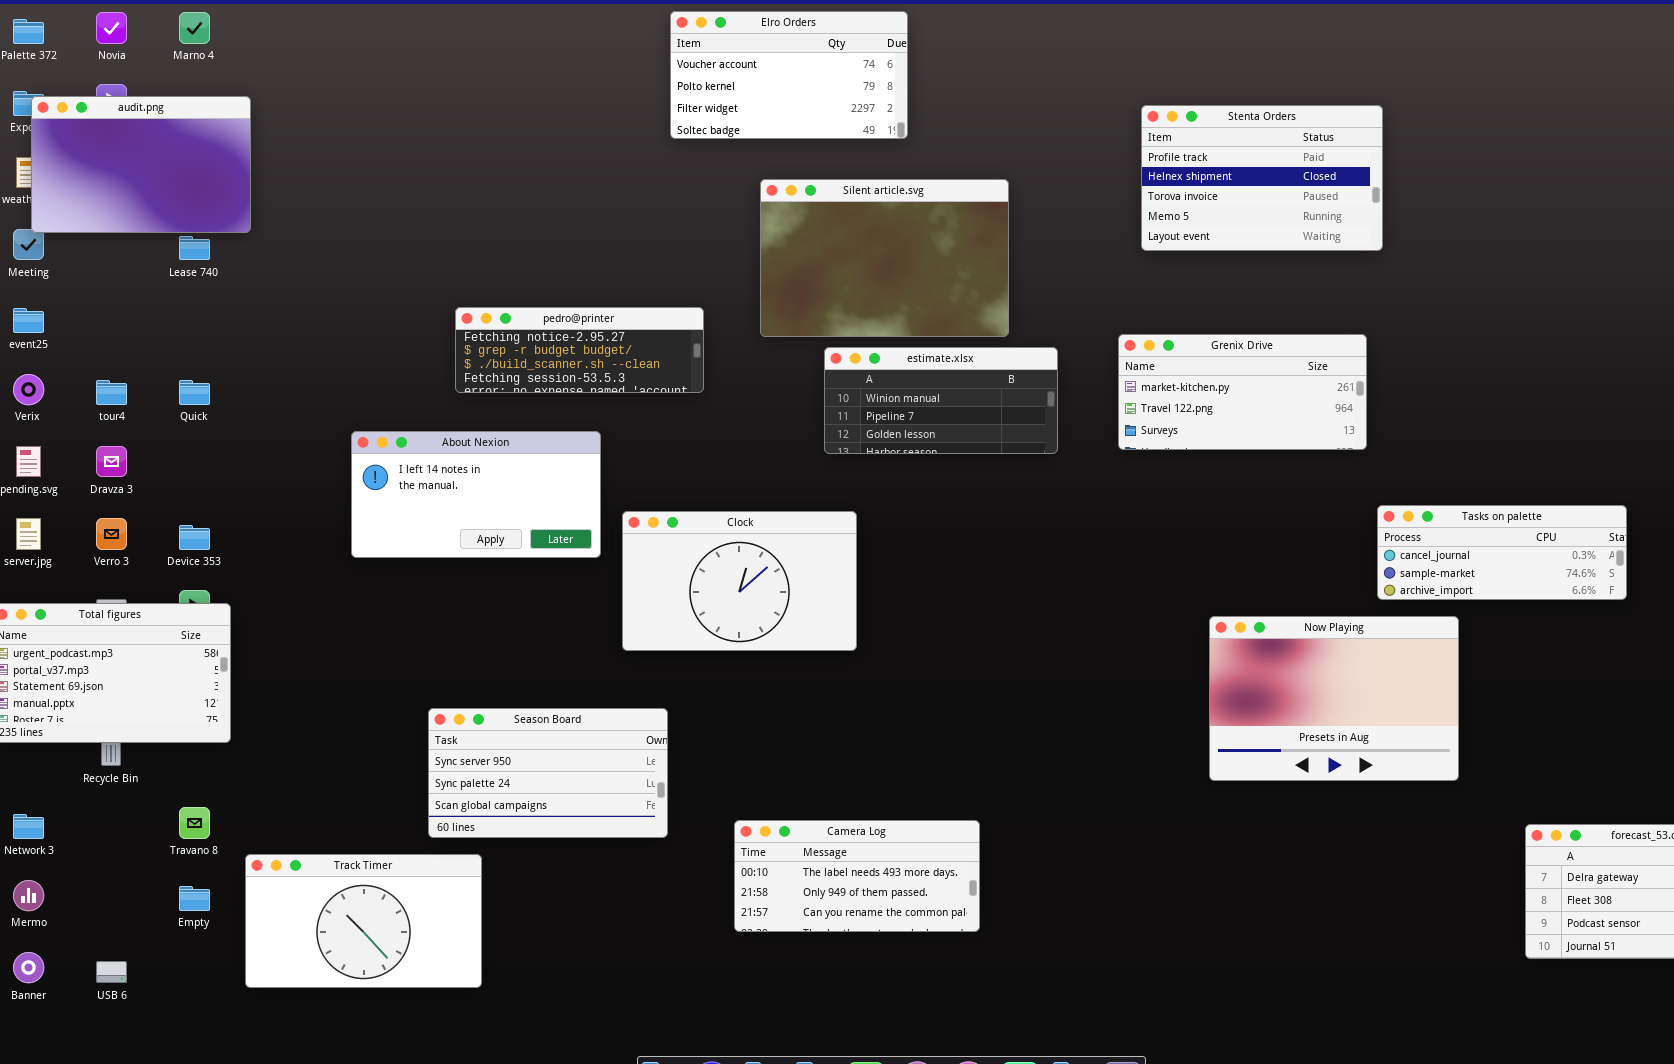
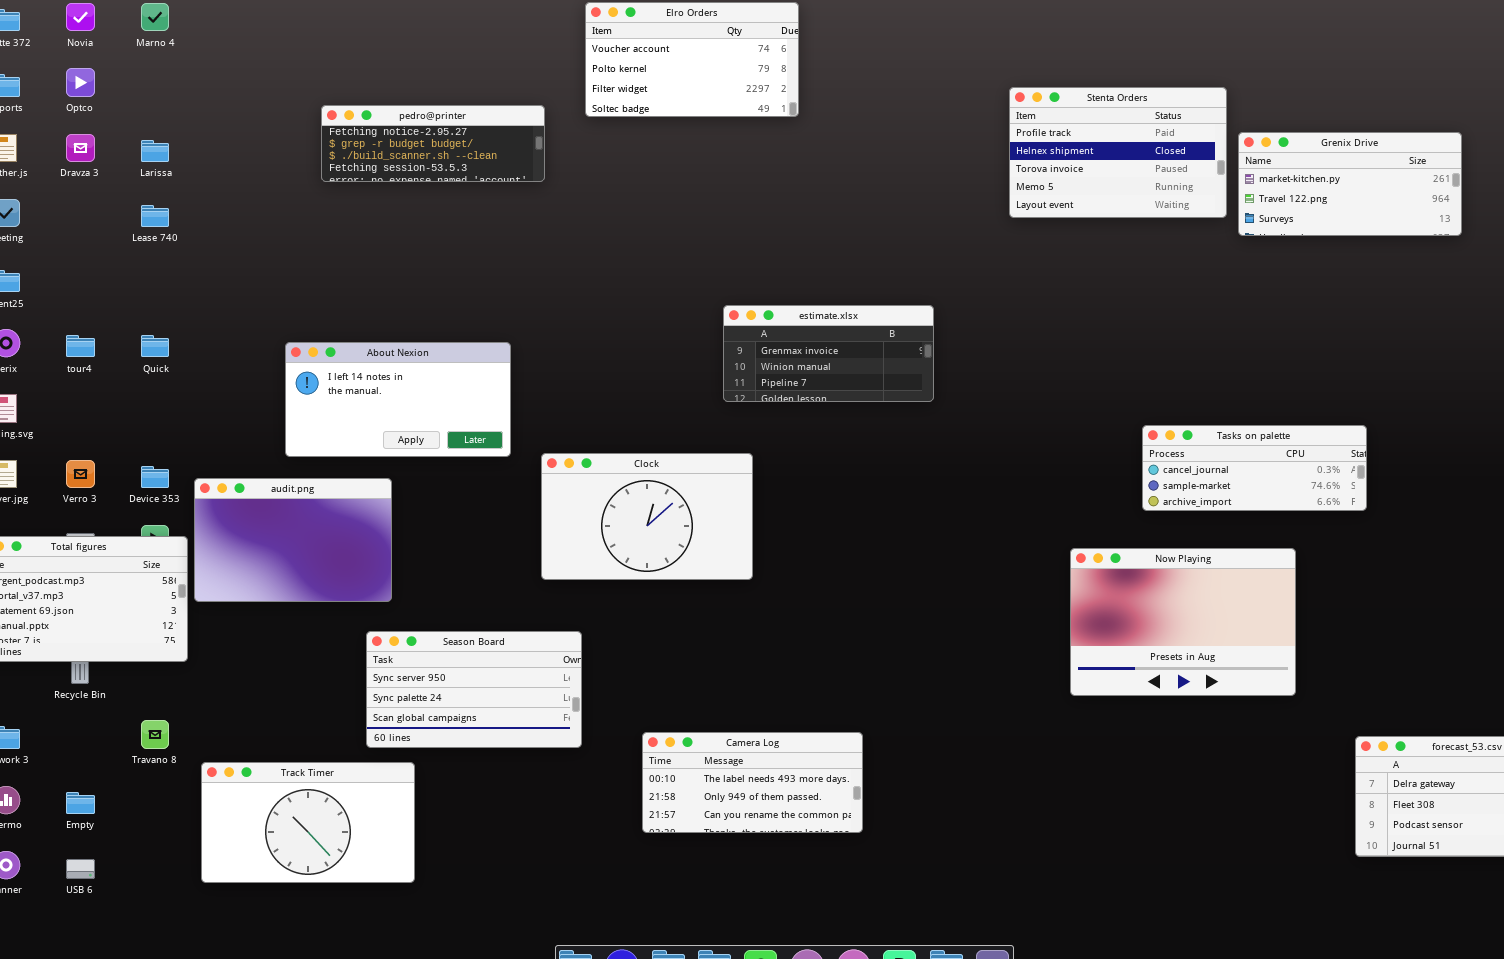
audit.png: [31,96,251,233] -> [194,478,392,602], moved
Silent article.svg: [760,179,1009,337] -> none, closed
pedro@printer: [455,307,704,393] -> [321,105,545,182], moved
Grenix Drive: [1118,334,1367,450] -> [1238,132,1462,236], moved
estimate.xlsx: [824,347,1058,454] -> [723,305,934,402], scrolled up 1 row
About Nexion: [351,431,601,558] -> [285,342,511,457], moved
Dravza 3: [96,446,127,477] -> [66,134,95,162], moved
Tasks on palette: [1377,505,1627,600] -> [1142,425,1367,511], moved
Empty: [179,886,210,911] -> [66,792,95,814], moved

